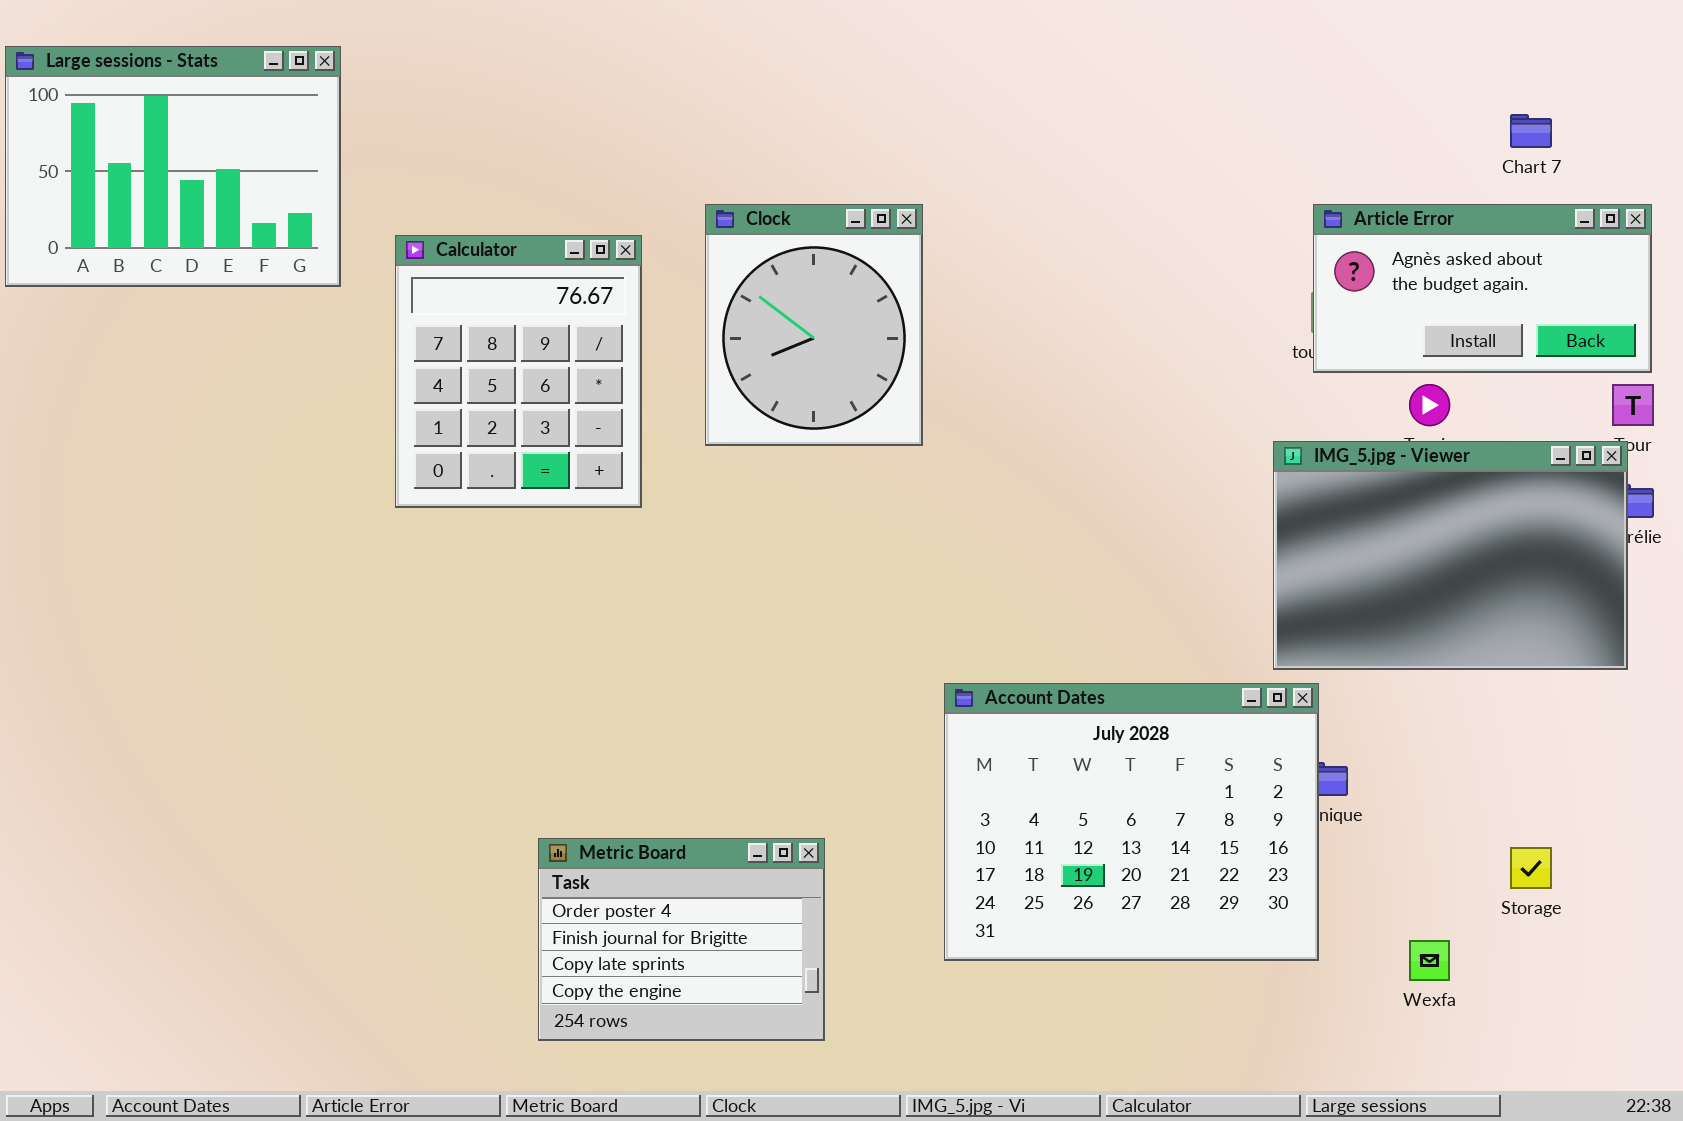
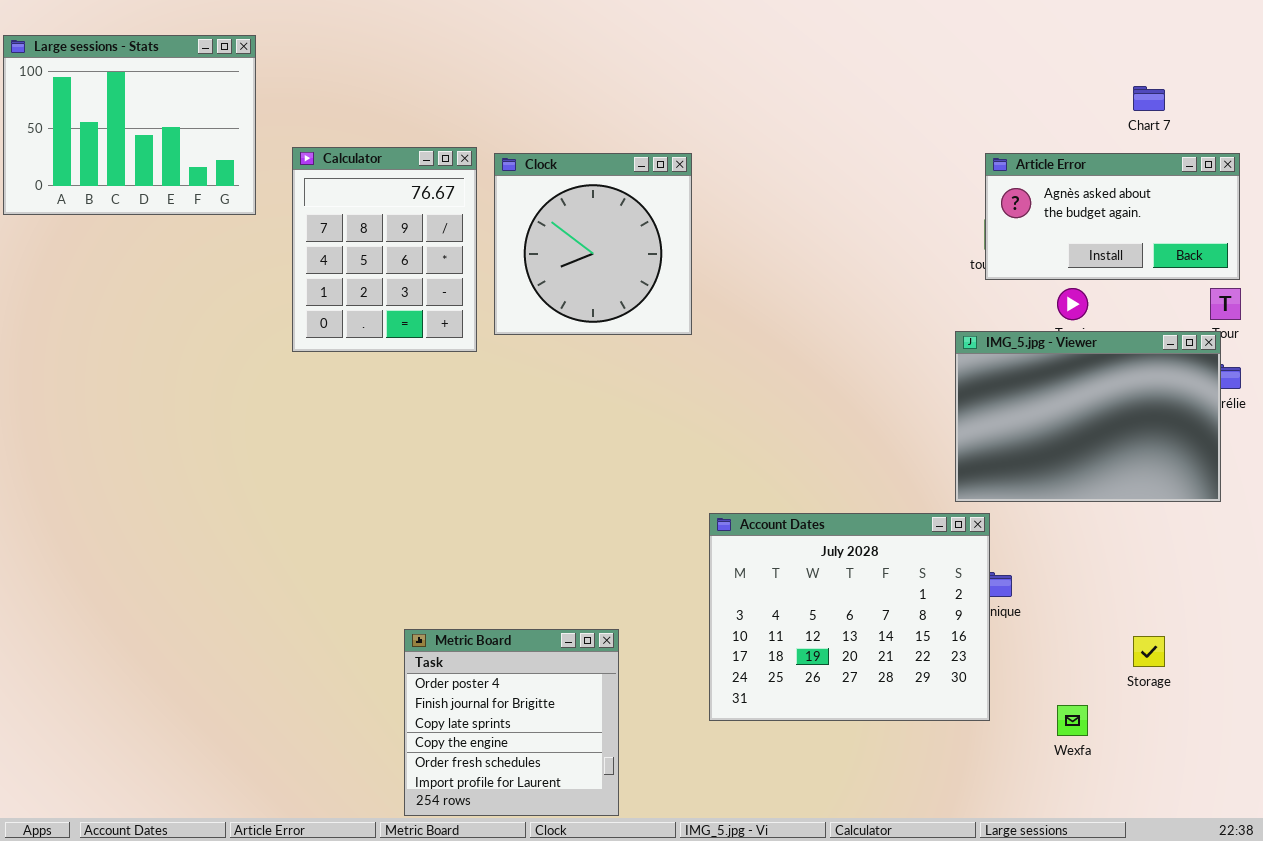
Clock: [705,204,923,446] -> [494,153,692,335], resized
Calculator: [395,235,642,508] -> [292,147,477,352], moved
Metric Board: [538,838,825,1041] -> [404,629,619,816], resized

